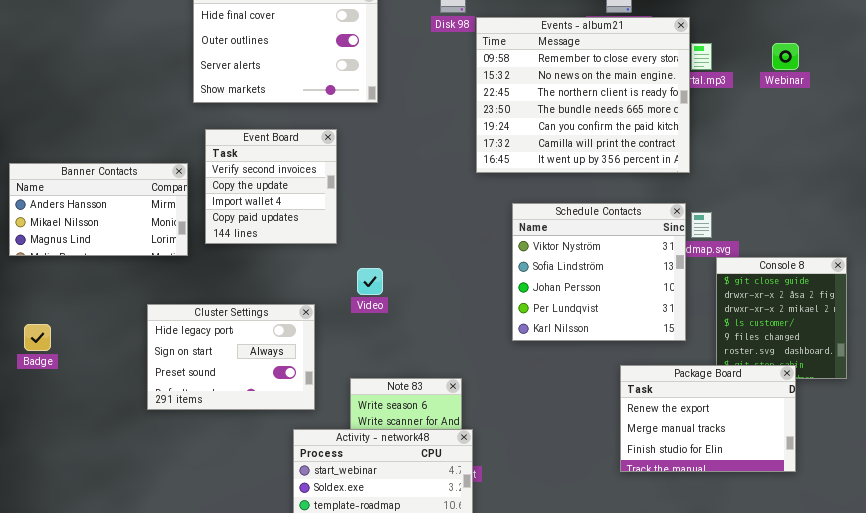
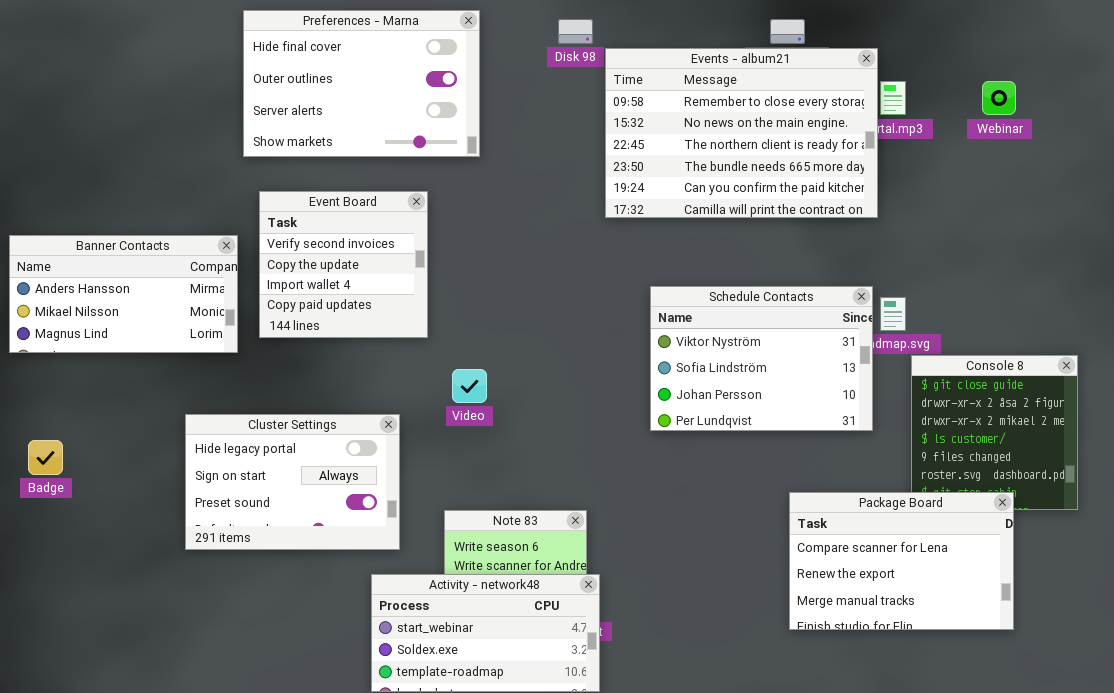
Events - album21: [476,17,690,173] -> [605,48,878,218], resized
Schedule Contacts: [512,203,686,341] -> [650,286,873,431], resized
Package Board: [620,365,796,472] -> [789,492,1014,630], scrolled up 1 row

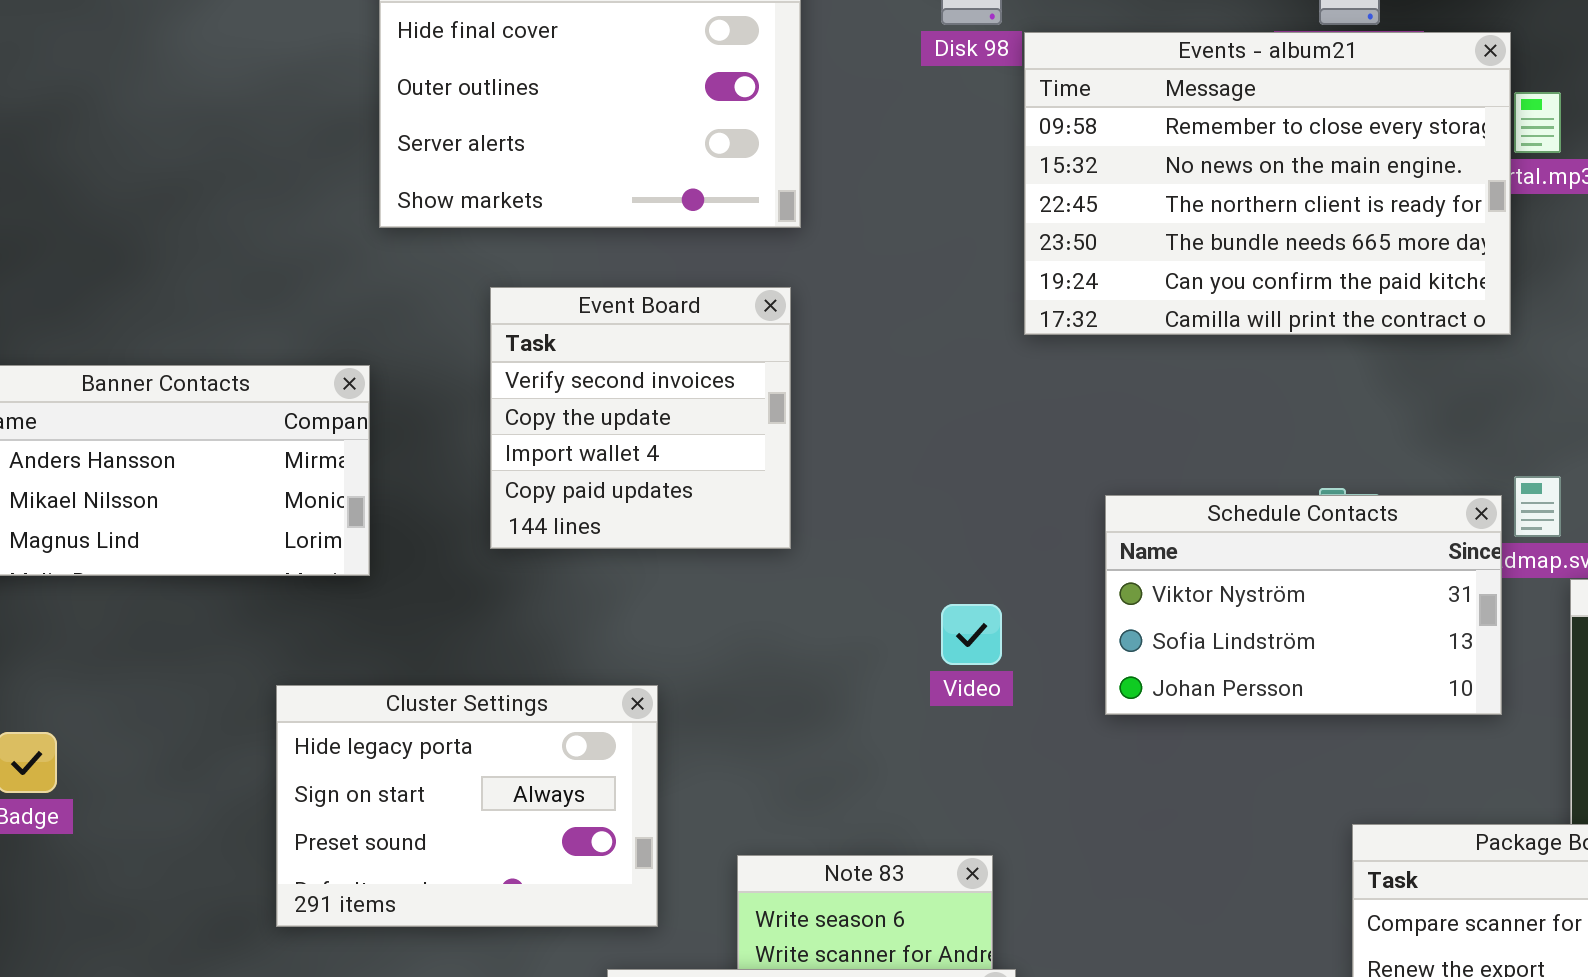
Event Board: [259,191,428,338] -> [490,287,791,549], moved
Schedule Contacts: [650,286,873,431] -> [1105,495,1502,715], resized
Video: [452,369,487,403] -> [941,604,1002,665], moved

